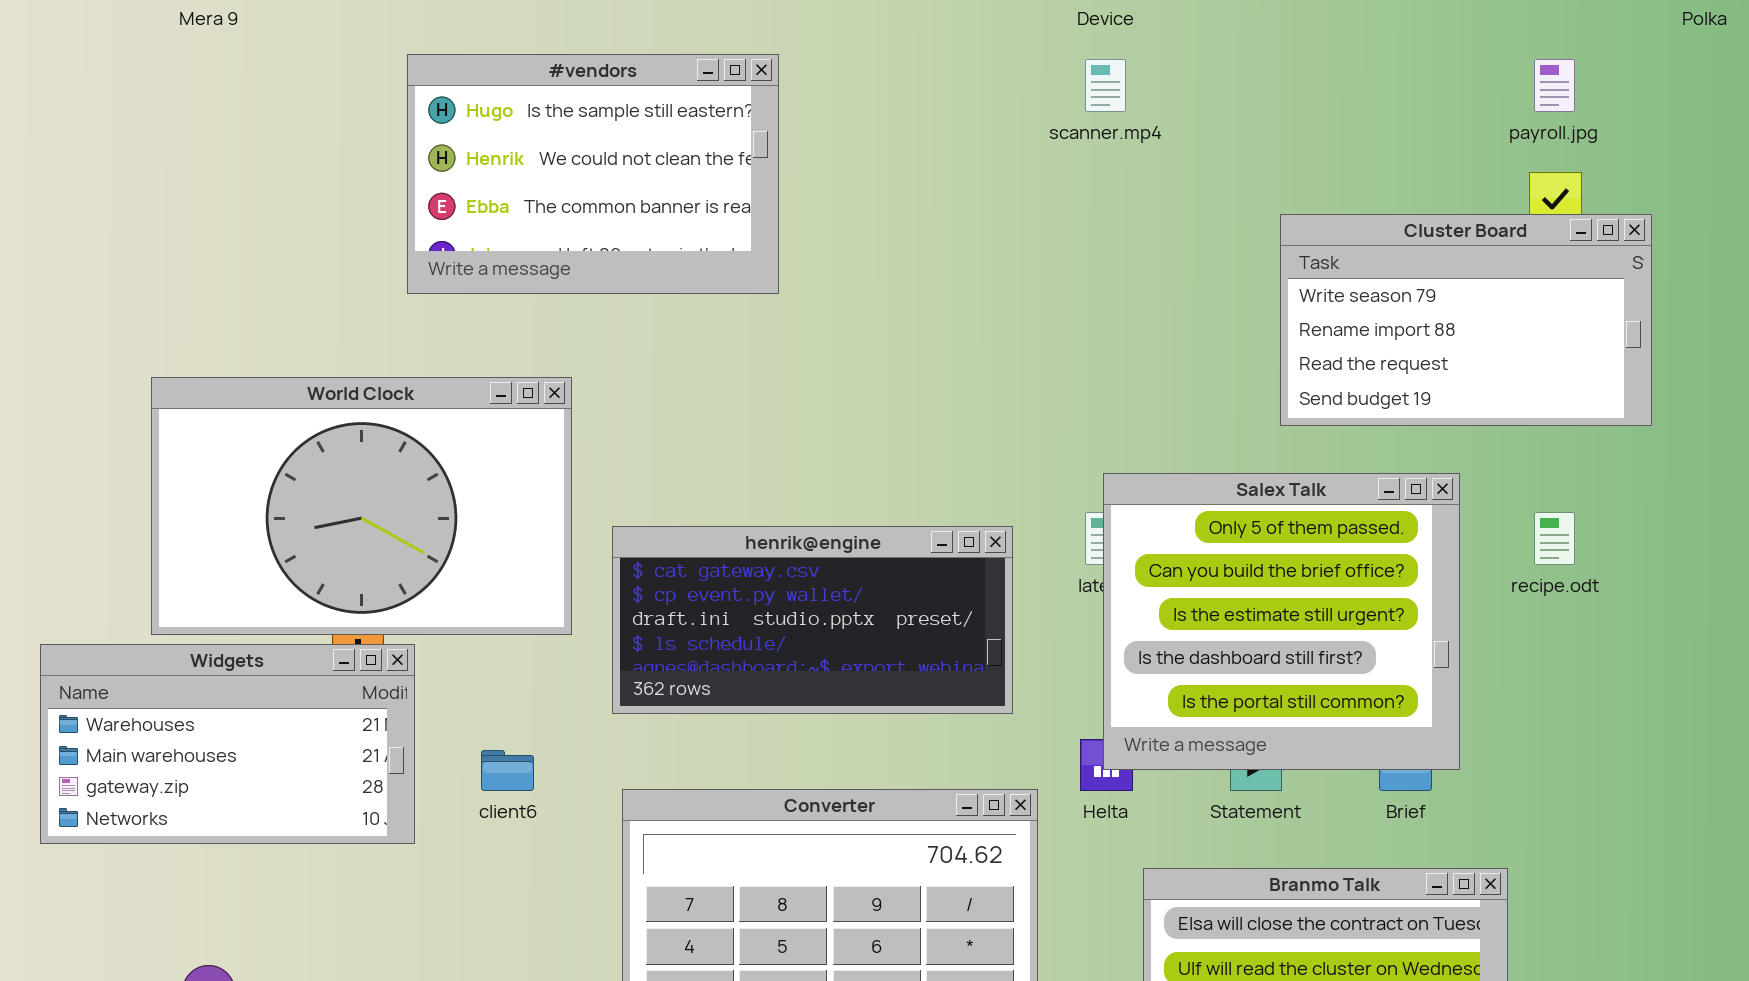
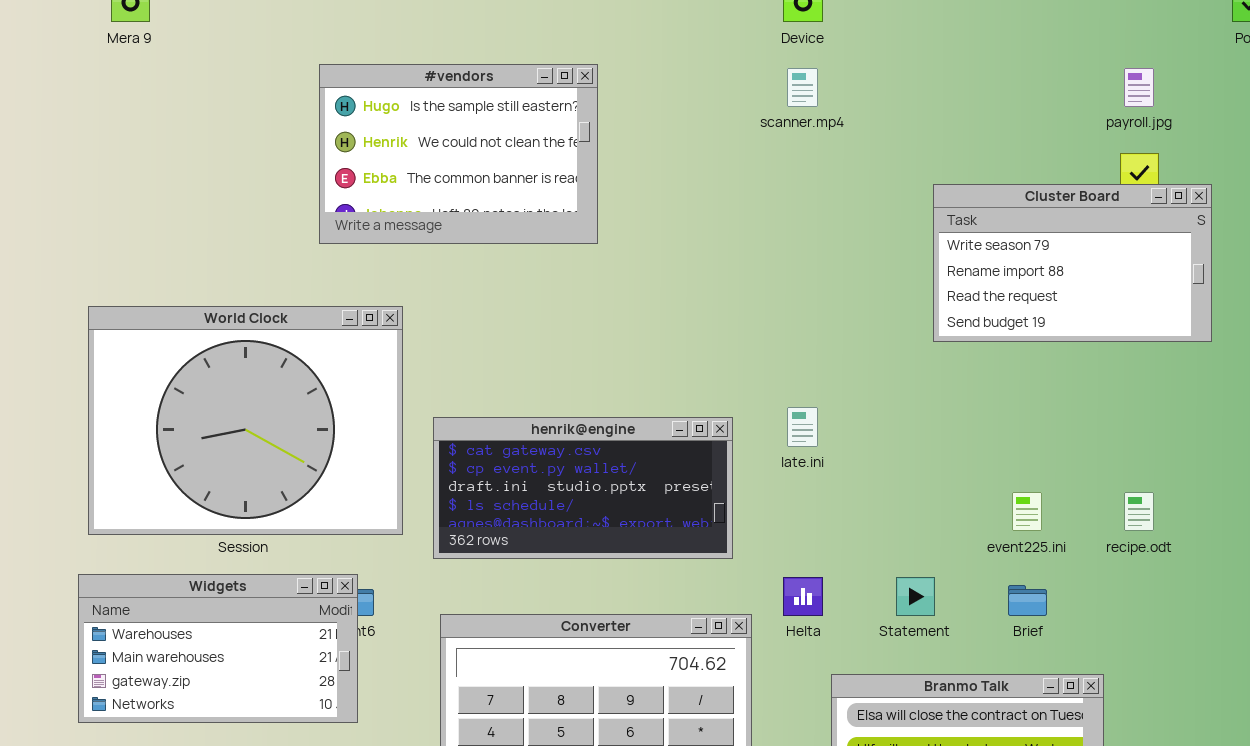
#vendors: [407,54,779,294] -> [319,64,598,244], moved
World Clock: [151,377,572,635] -> [88,306,403,535], resized
Salex Talk: [1103,473,1460,770] -> none, closed
recipe.odt: [1534,512,1575,565] -> [1124,492,1154,531], moved
Widgets: [40,644,415,844] -> [78,574,358,723], moved

